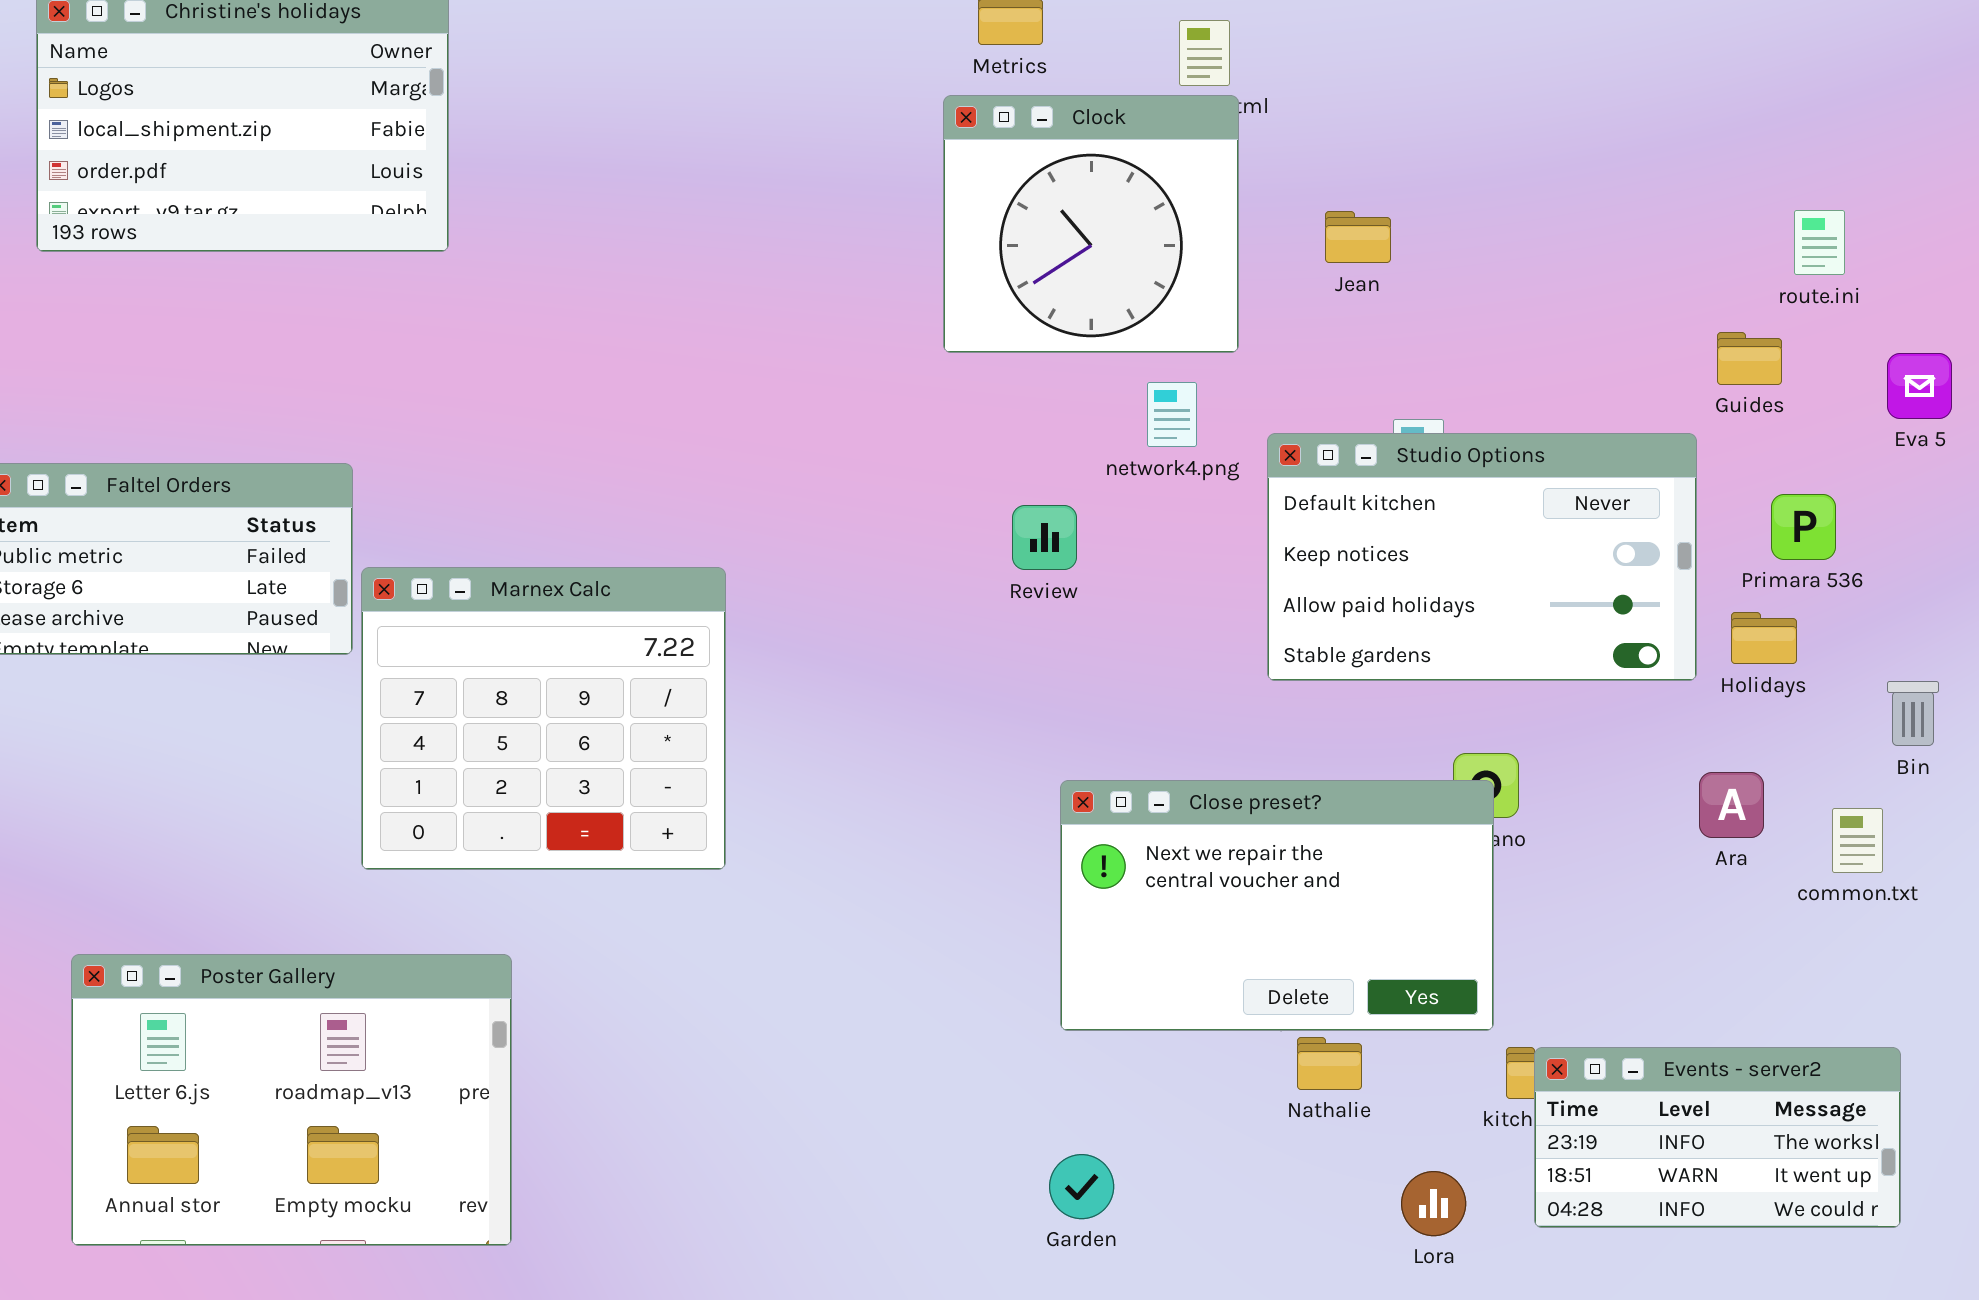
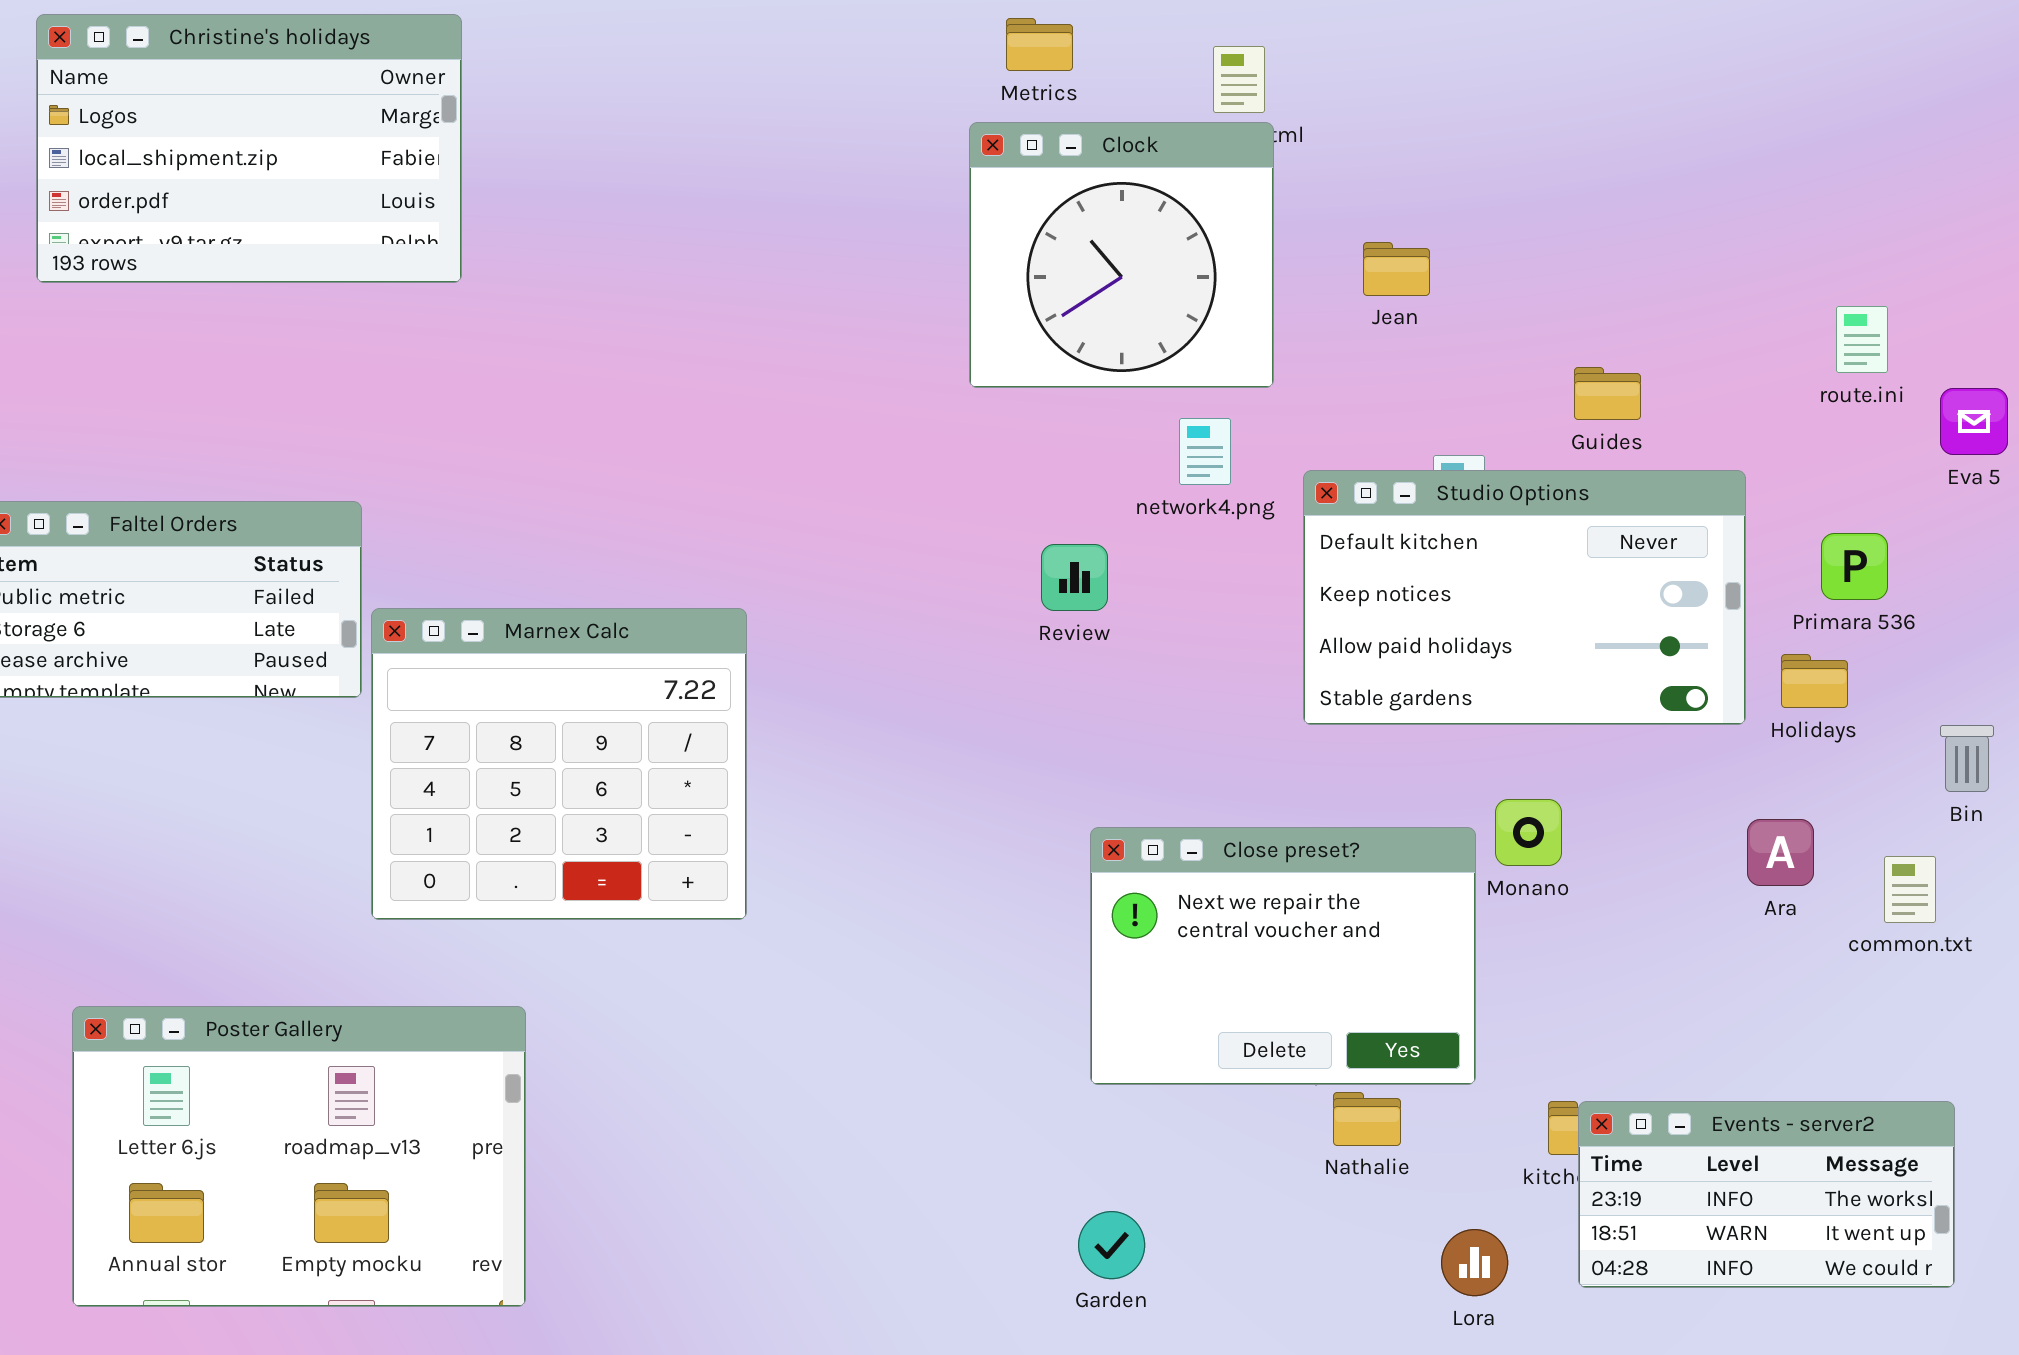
route.ini: [1794,210,1845,275] -> [1836,306,1888,373], moved
Guides: [1717,332,1782,385] -> [1574,367,1641,420], moved
Close preset?: [1060,780,1494,1031] -> [1090,827,1476,1085], resized

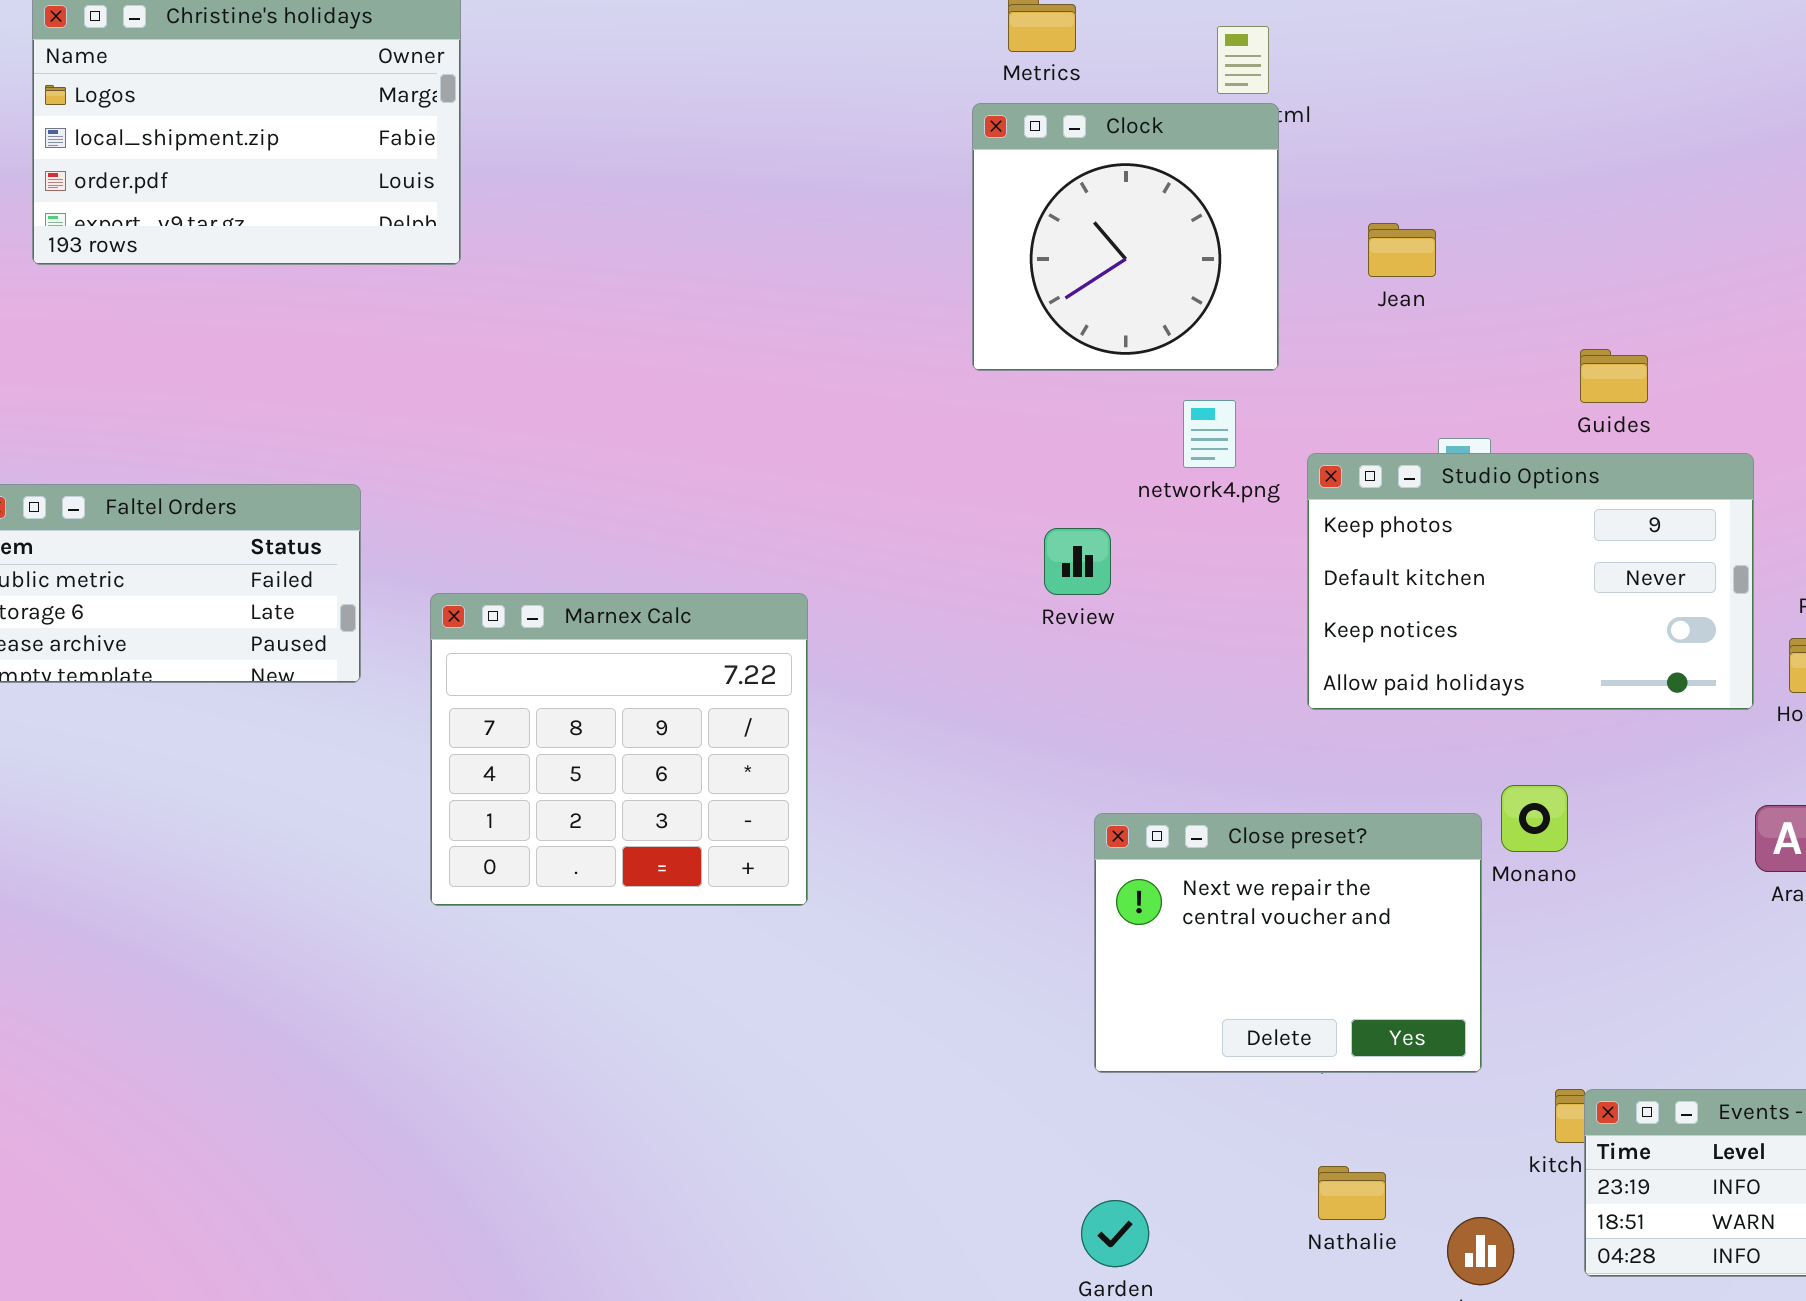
Studio Options: [1303,470,1746,725] -> [1307,453,1754,710], scrolled up 1 row
Marnex Calc: [371,608,747,920] -> [430,593,808,906], moved
Poster Gallery: [72,1006,526,1307] -> none, closed
Nathalie: [1333,1092,1401,1146] -> [1318,1166,1386,1220], moved

